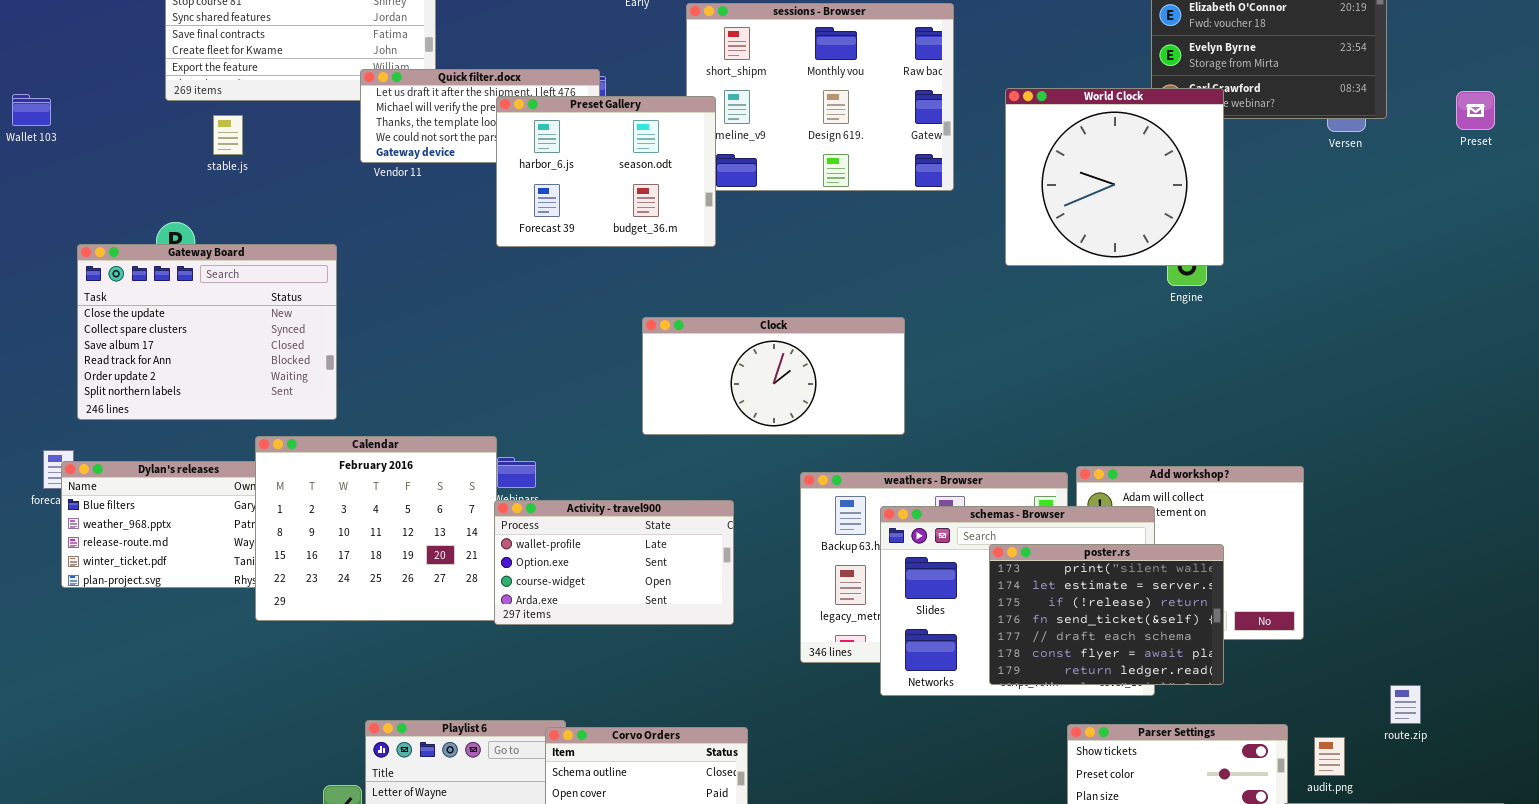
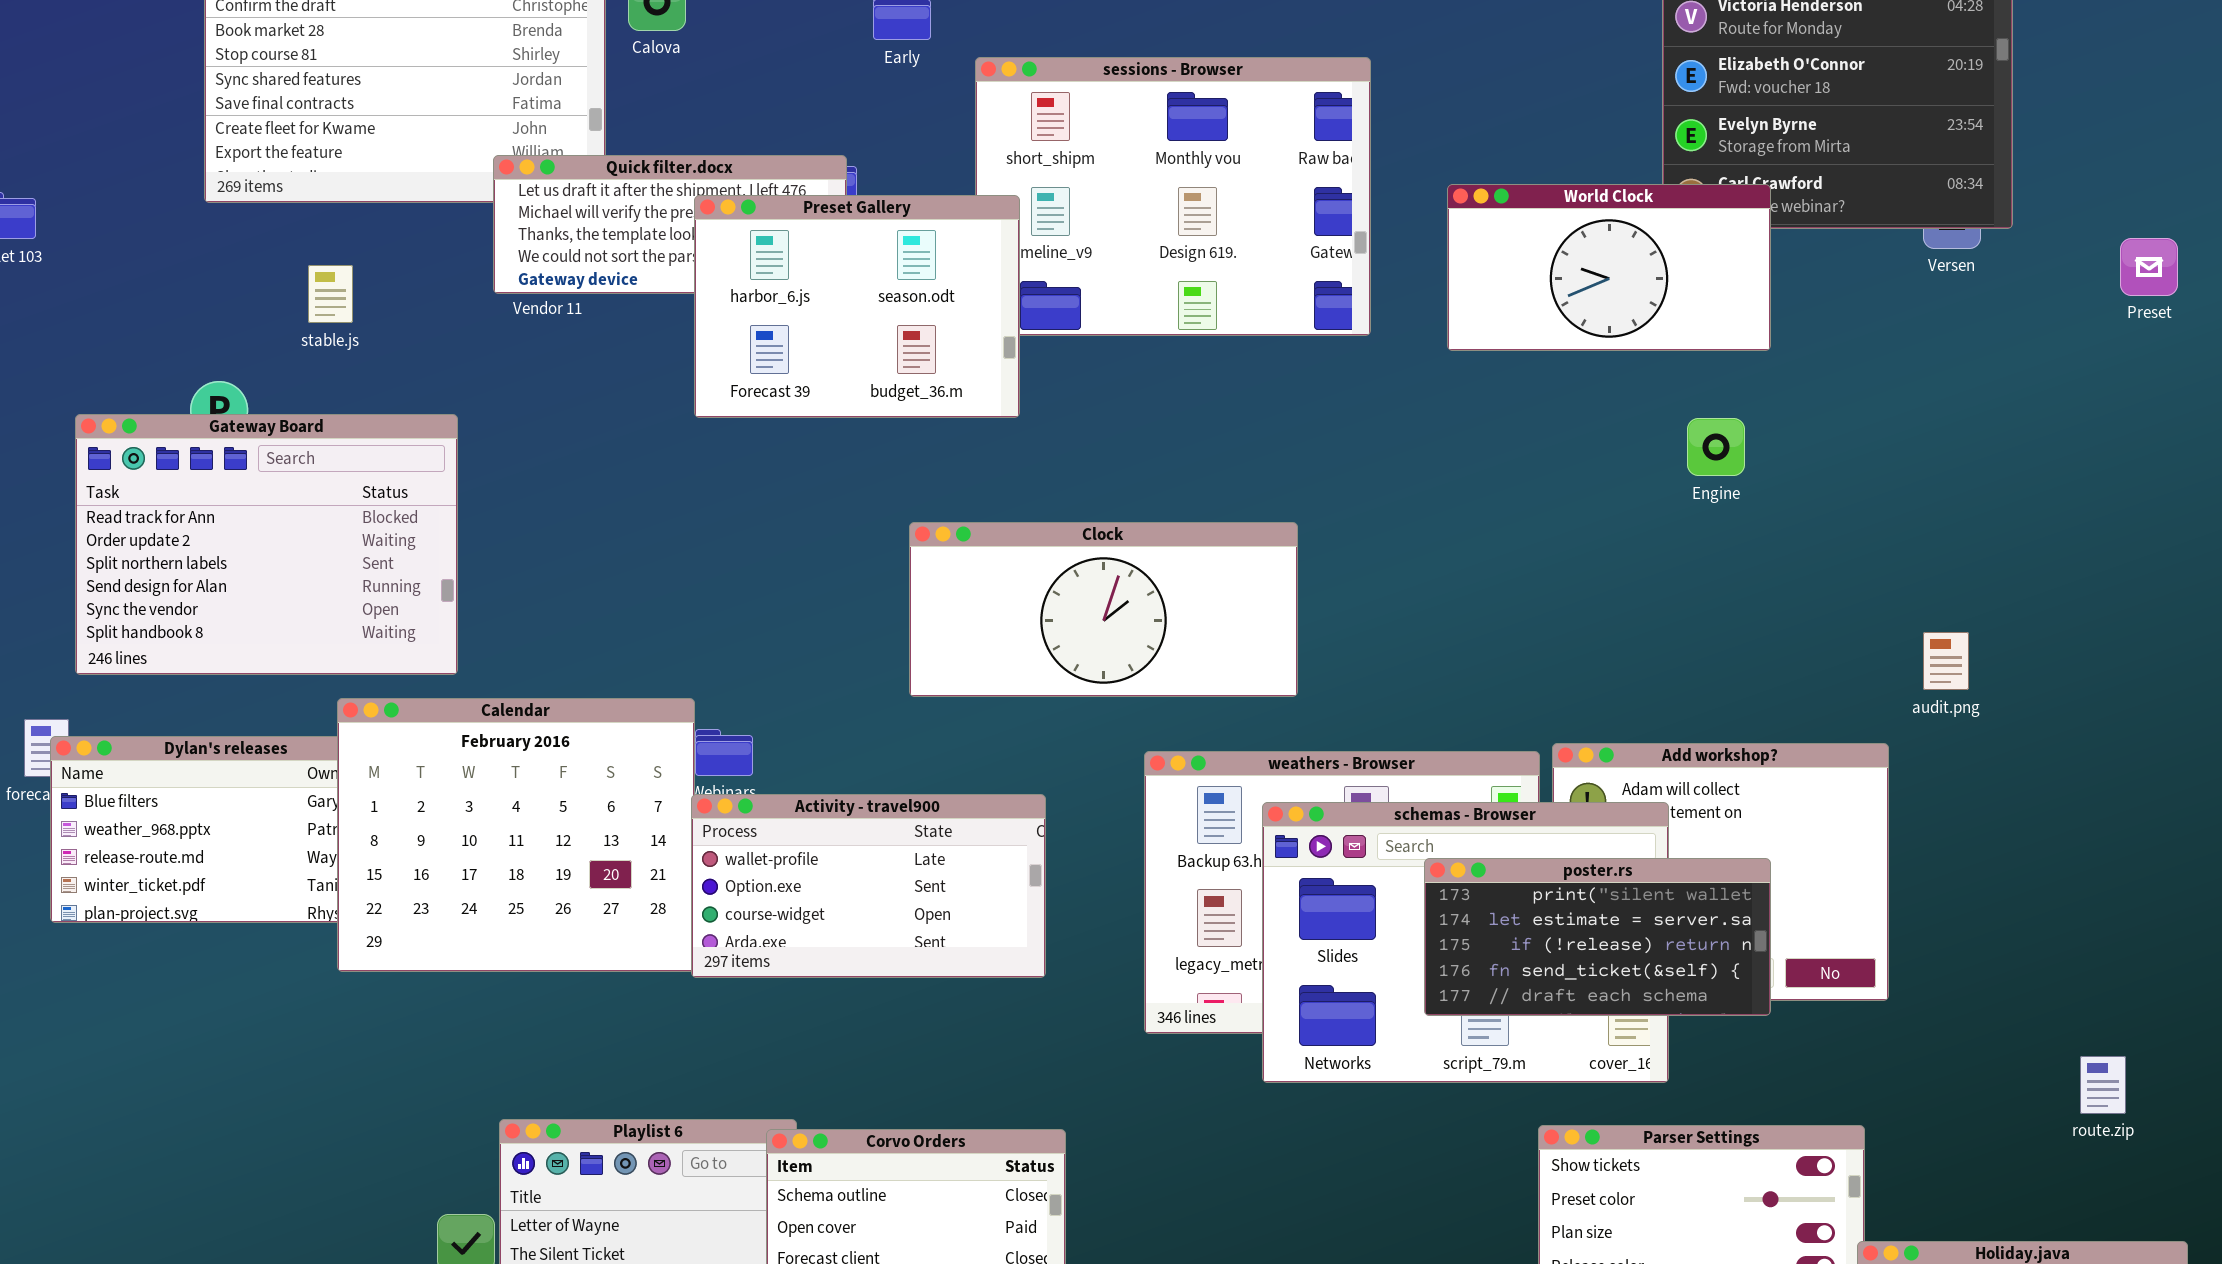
World Clock: [1005,88,1224,266] -> [1447,184,1771,351], resized
Preset: [1456,91,1495,130] -> [2120,238,2178,296], moved
stable.js: [213,115,243,155] -> [308,265,353,323], moved
Gateway Board: [77,244,337,420] -> [75,414,458,675], scrolled down 3 rows
poster.rs: [989,544,1224,685] -> [1424,858,1771,1016], resized
route.zip: [1390,685,1421,724] -> [2080,1056,2126,1114], moved
audit.png: [1314,737,1345,776] -> [1923,632,1969,690], moved

